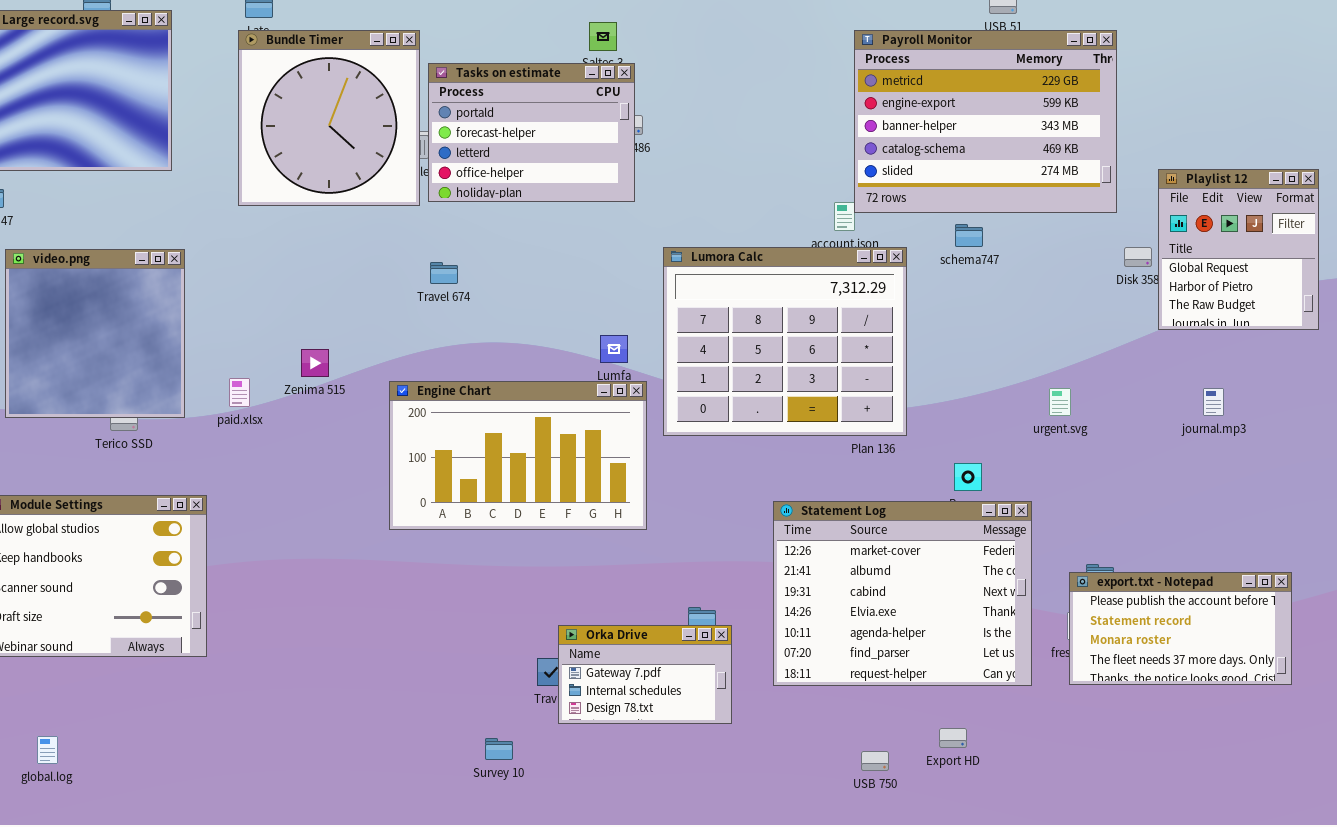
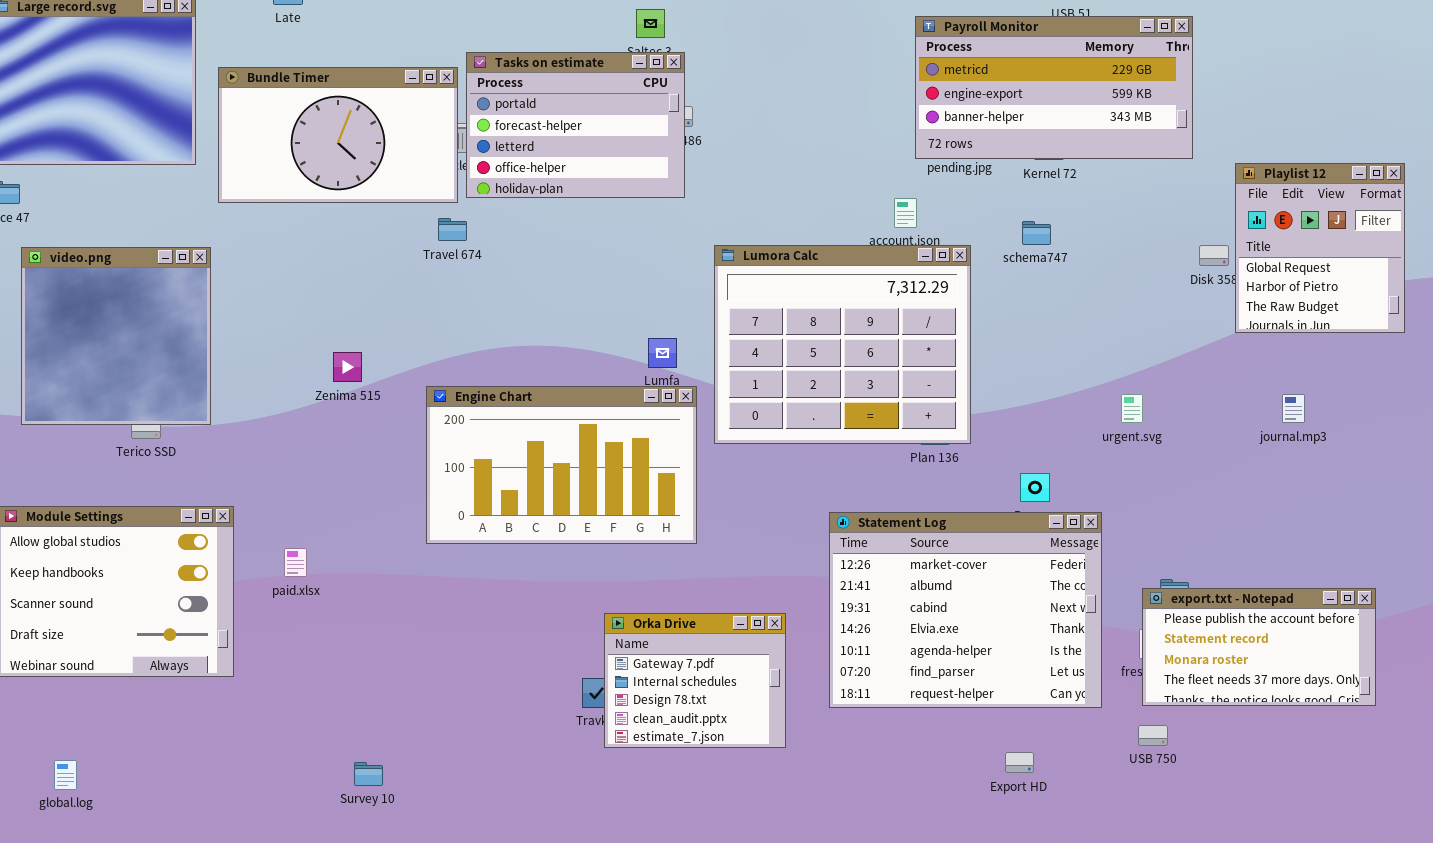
Payroll Monitor: [854,30,1117,213] -> [915,16,1193,159], resized
Bundle Timer: [238,30,420,206] -> [218,67,458,203], resized
Travel 674: [430,262,458,284] -> [438,218,467,241], moved
paid.xlsx: [229,378,250,407] -> [284,548,307,577], moved
Orka Drive: [558,625,732,724] -> [604,613,786,748], resized
Survey 10: [485,738,513,760] -> [354,762,383,786], moved
USB 750: [861,751,889,771] -> [1138,725,1168,746], moved

